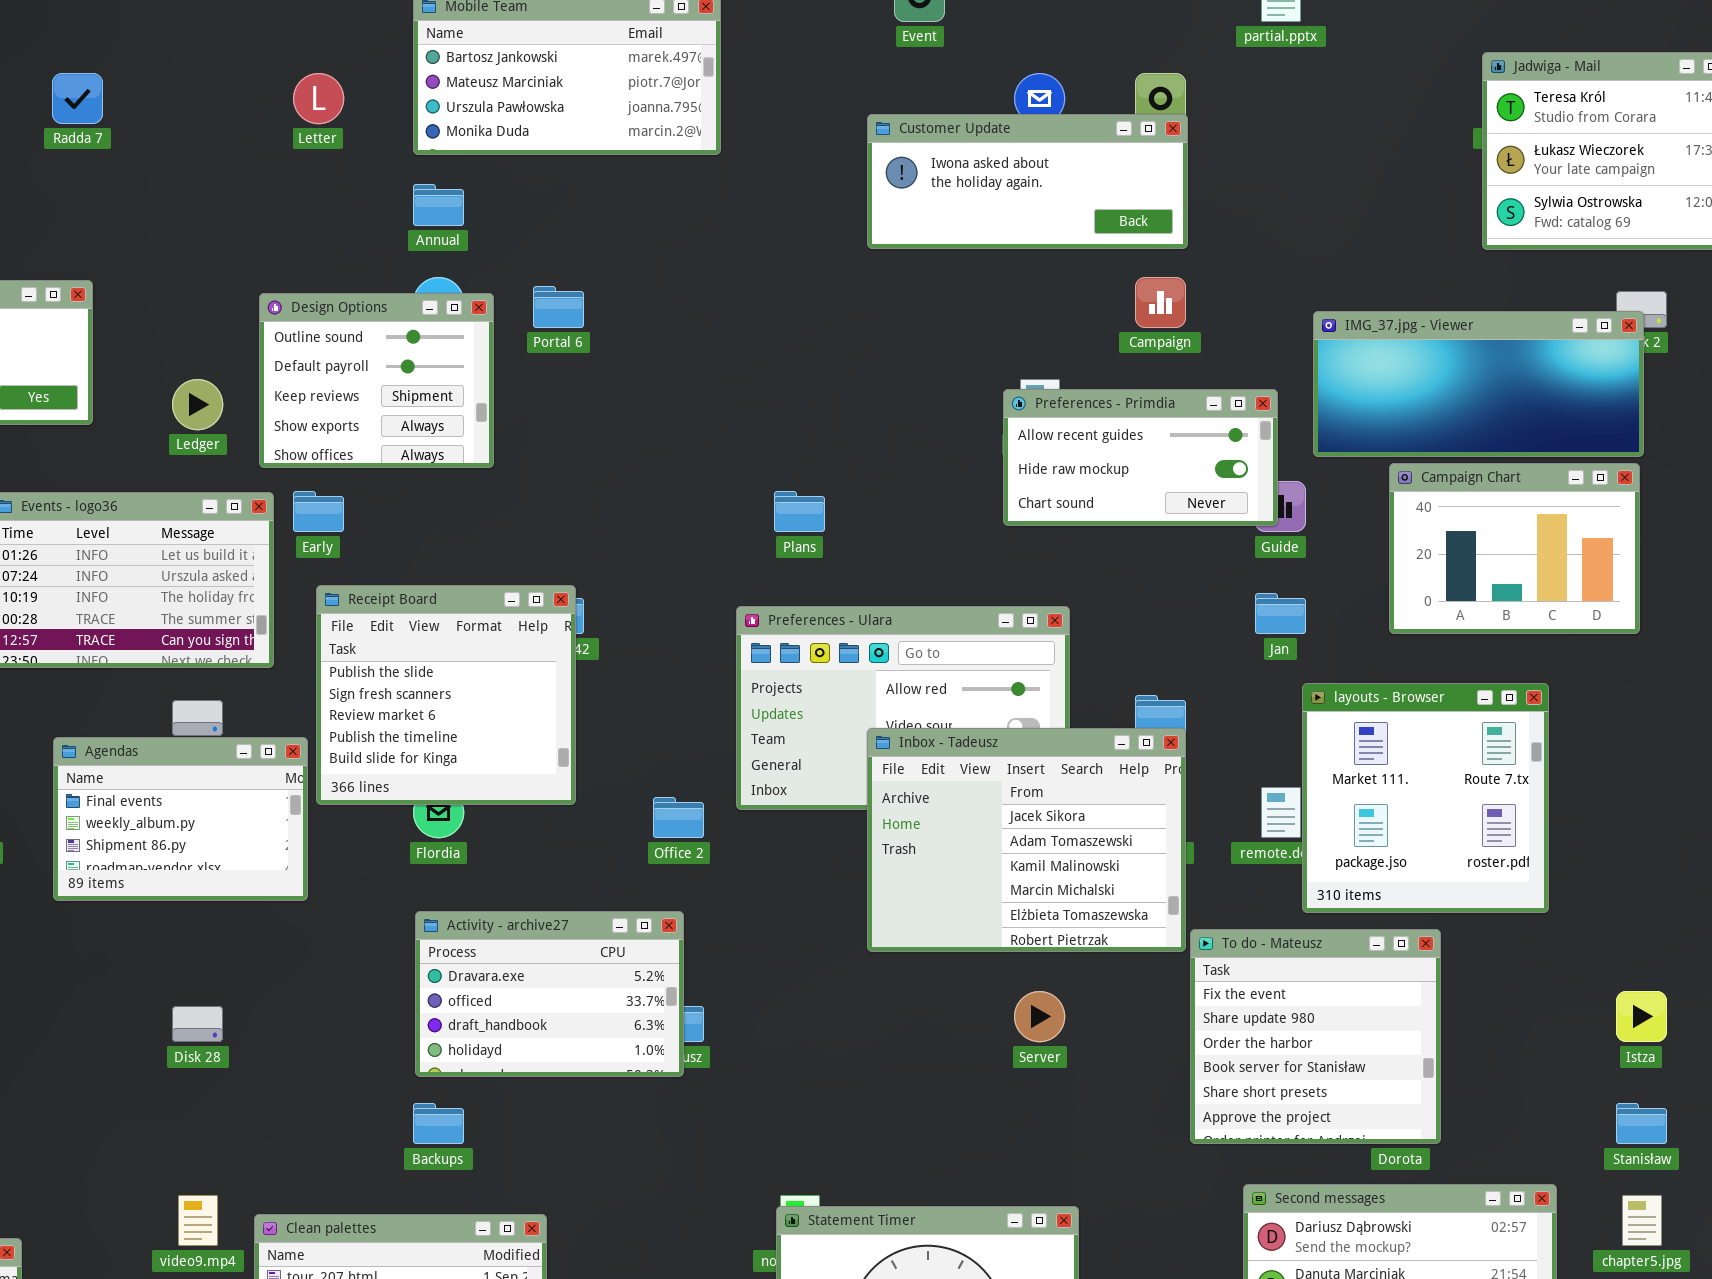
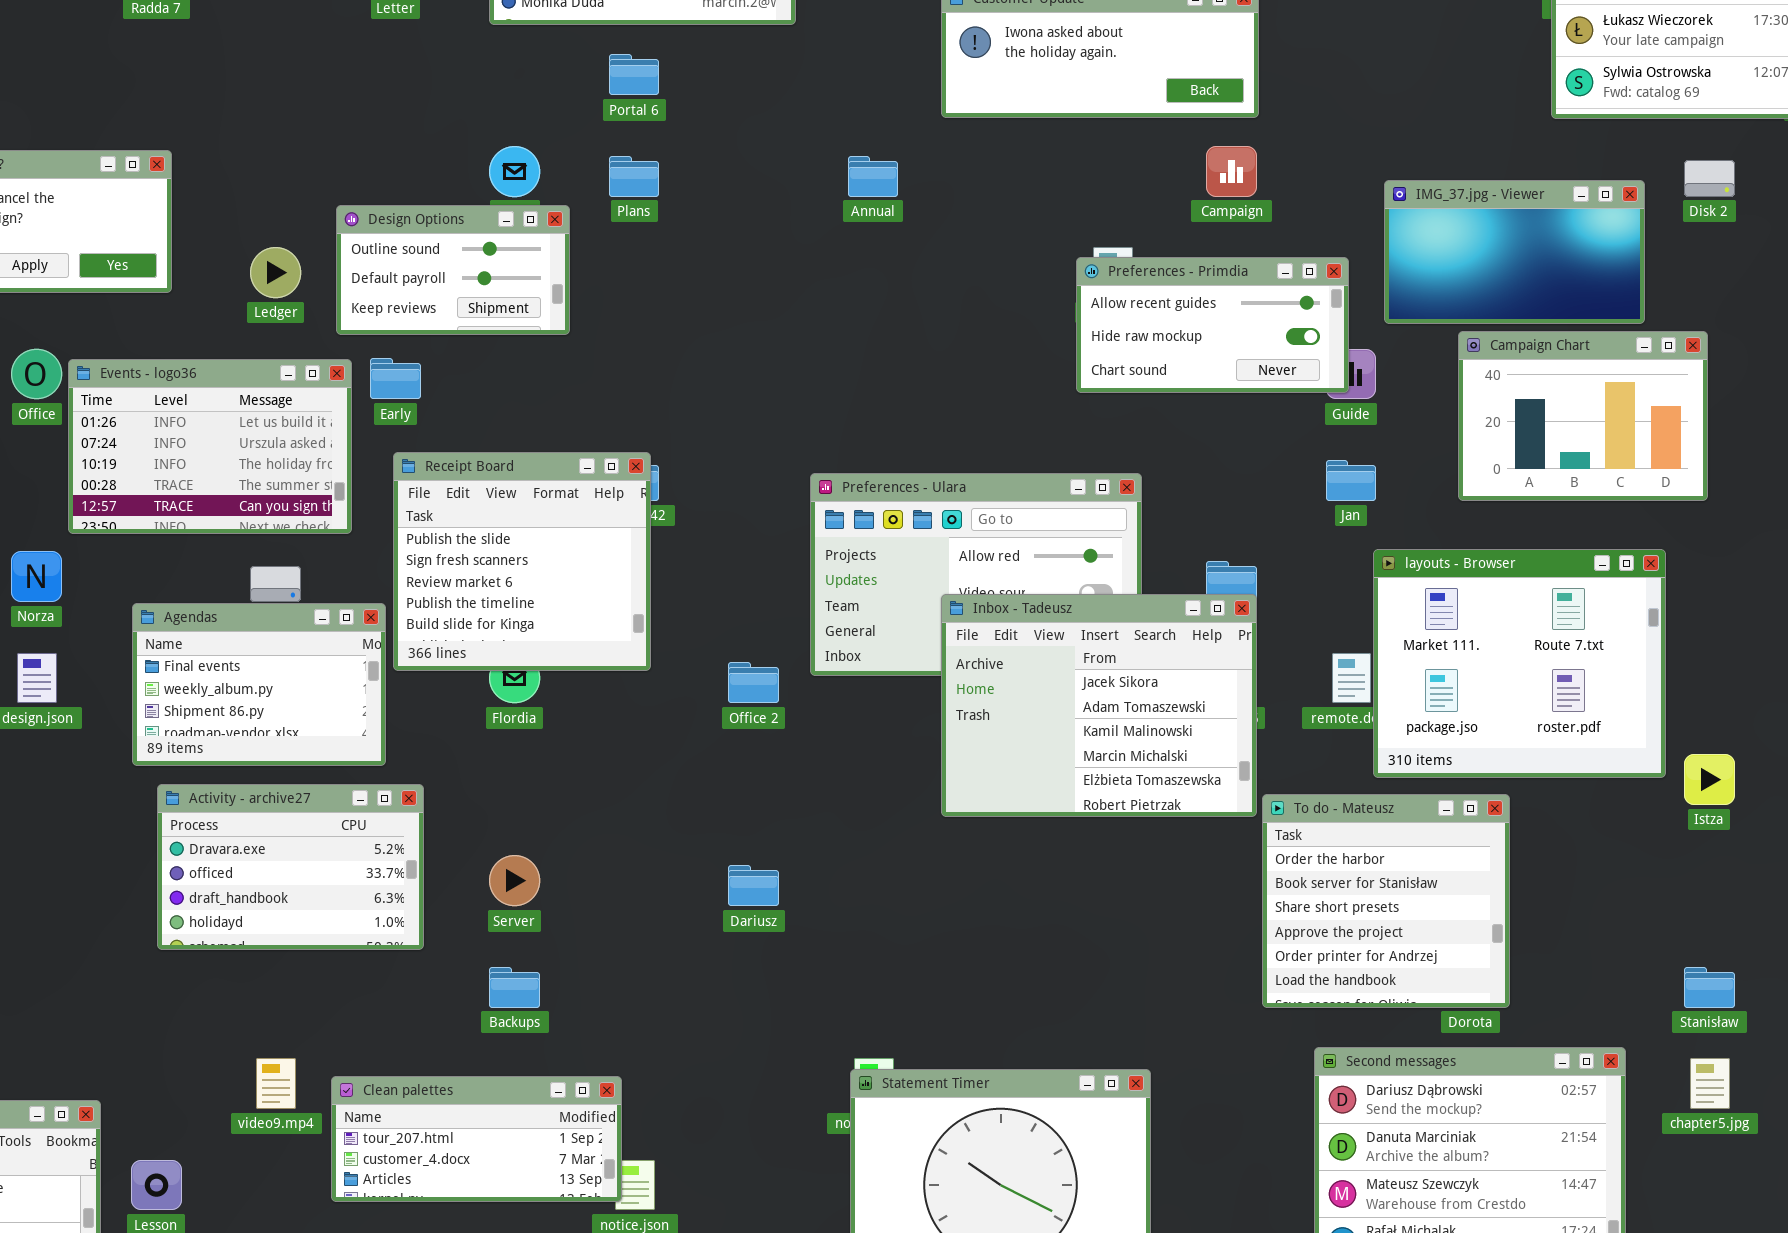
Annual: [413,184,464,226] -> [848,156,898,197], moved
Portal 6: [533,286,584,328] -> [609,54,659,95], moved
Design Options: [259,293,494,468] -> [336,205,570,335], resized
IMG_37.jpg - Viewer: [1313,311,1644,457] -> [1384,180,1645,324], resized
Plans: [774,491,825,532] -> [609,156,659,197], moved
layouts - Browser: [1302,683,1549,913] -> [1373,549,1666,778], resized
Activity - archive27: [415,911,684,1077] -> [157,784,424,950], moved
To do - Mateusz: [1190,929,1441,1144] -> [1262,794,1510,1008], scrolled down 2 rows
Server: [1014,991,1065,1042] -> [489,855,540,906], moved
Istza: [1616,991,1667,1042] -> [1684,754,1735,805], moved

